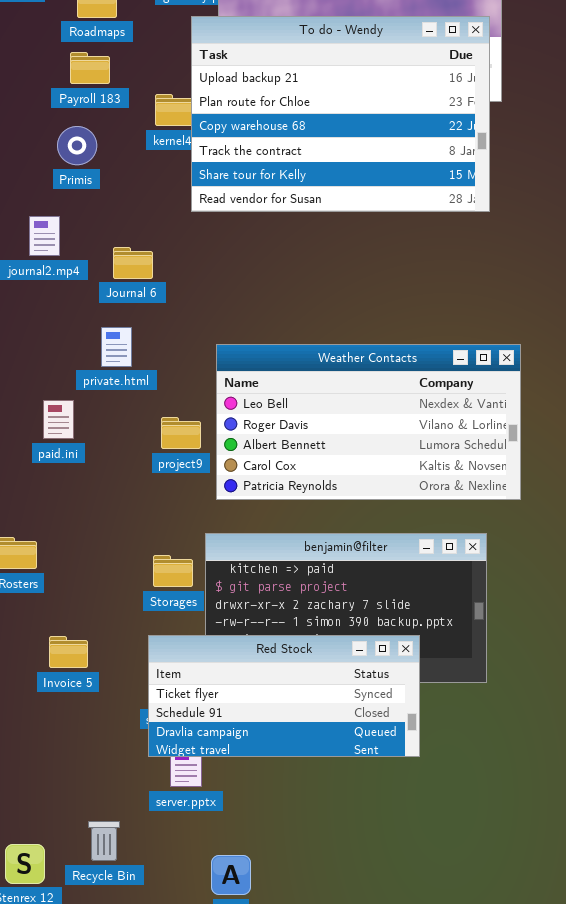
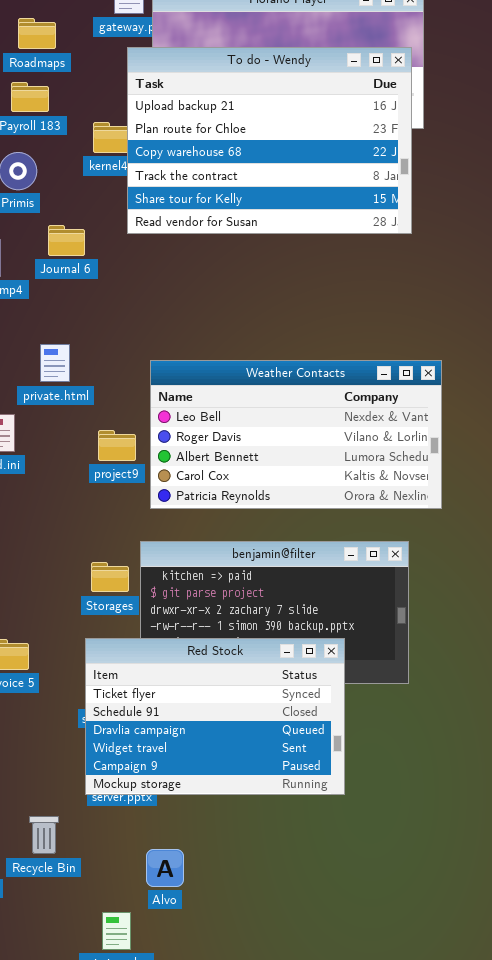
Journal 6: [113,247,153,279] -> [48,225,85,256], moved
Red Stock: [148,635,420,757] -> [85,638,345,795], resized

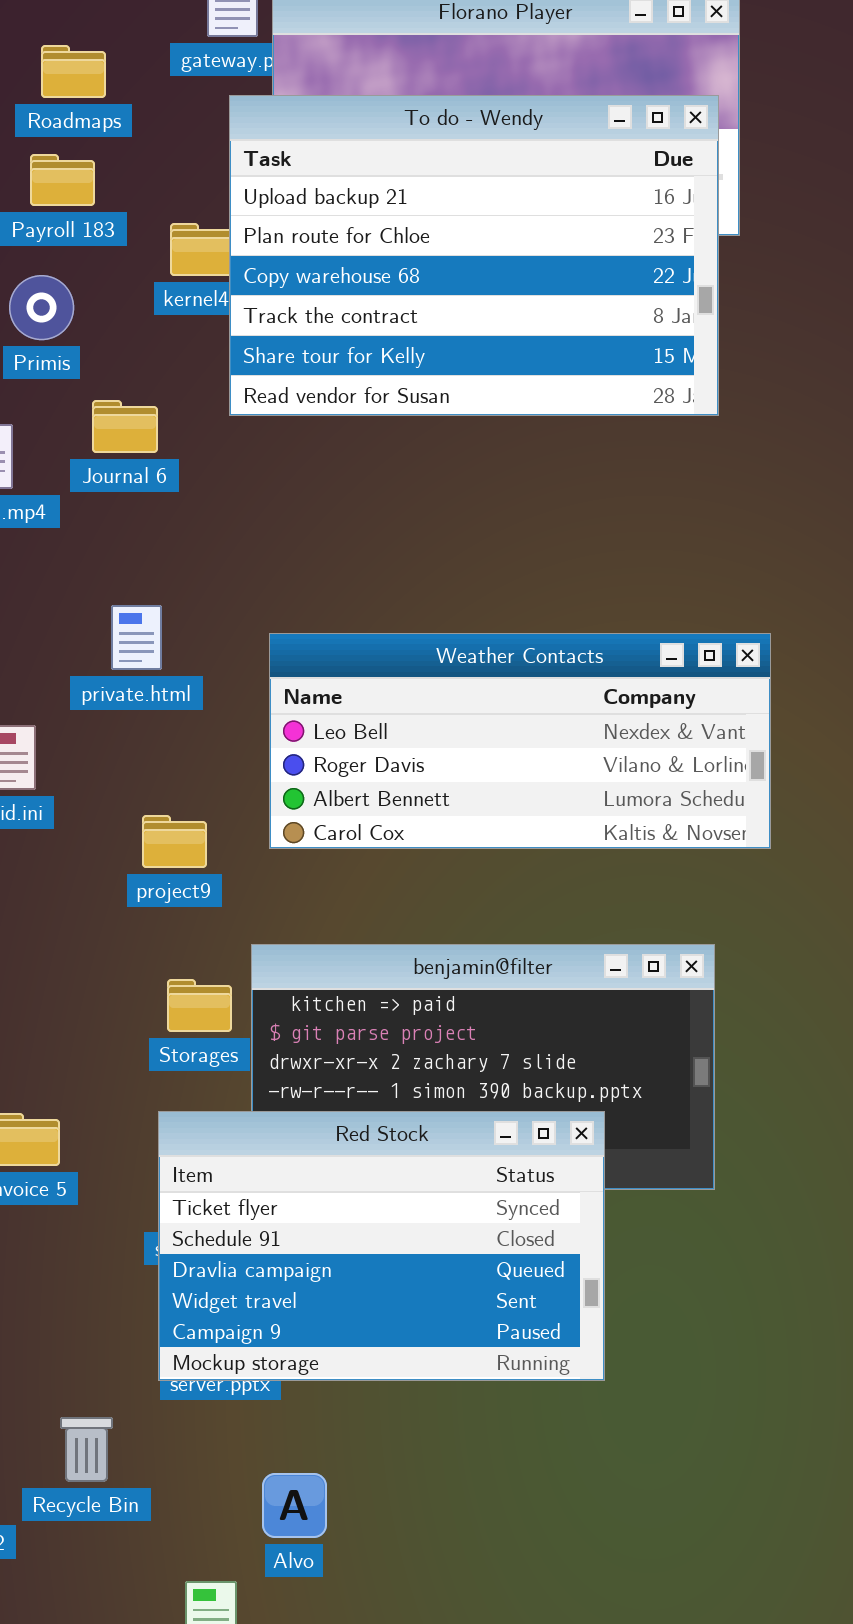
private.html: [40,344,70,382] -> [111,605,162,670], moved
Weather Contacts: [150,360,442,509] -> [269,633,771,849], resized
project9: [98,430,136,461] -> [142,815,207,868], moved

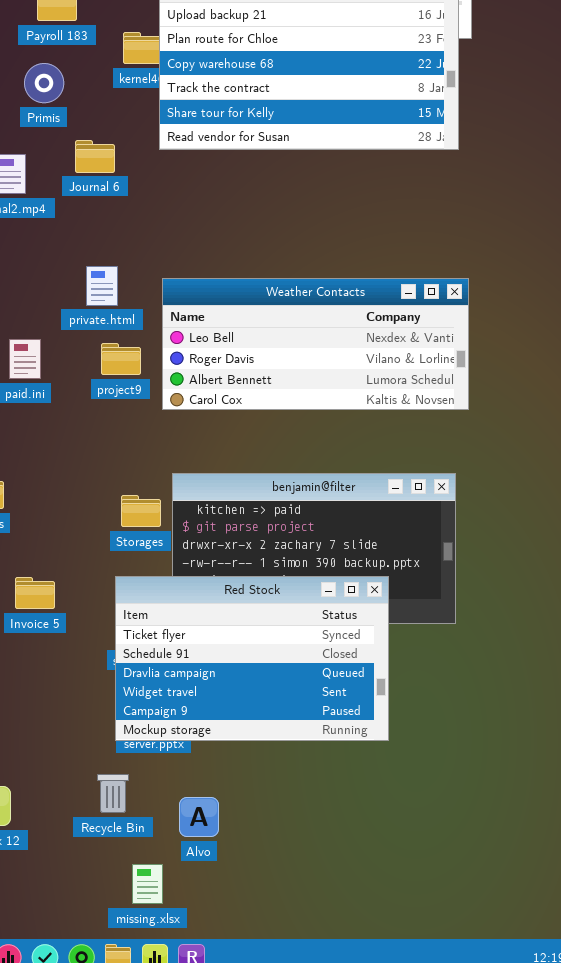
Weather Contacts: [269,633,771,849] -> [162,278,469,410], moved
project9: [142,815,207,868] -> [101,343,141,375], moved
Recycle Bin: [60,1417,113,1482] -> [97,774,129,813], moved

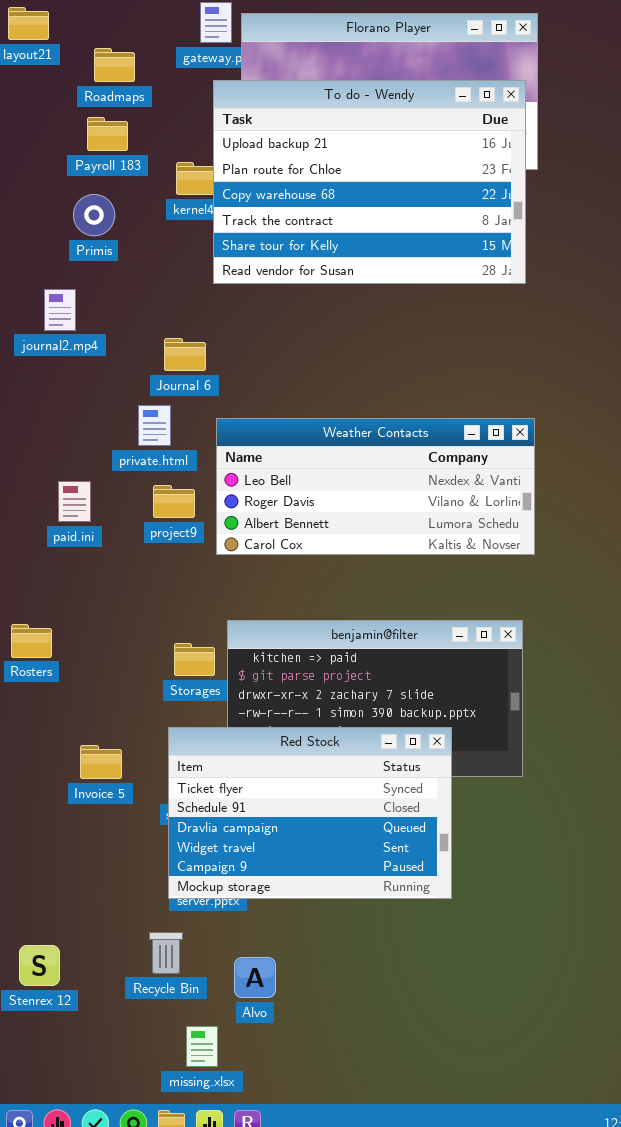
Journal 6: [75,140,115,173] -> [164,338,206,371], moved
Invoice 5: [15,577,55,609] -> [80,745,122,779], moved

